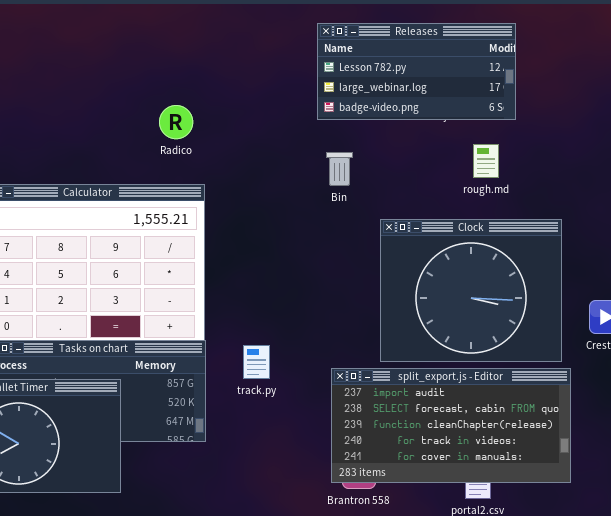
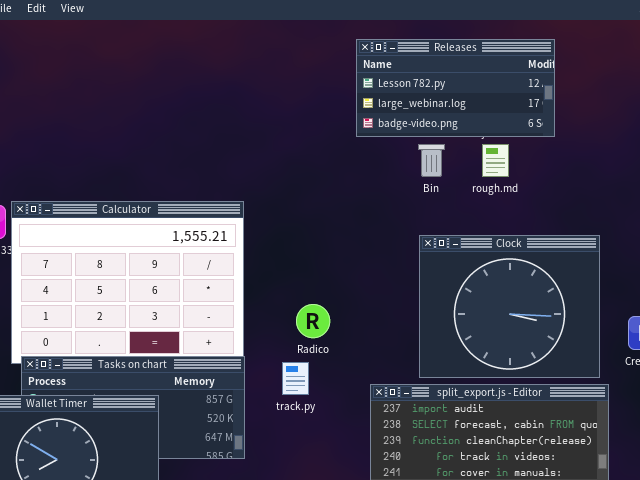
Radico: [159,105,193,139] -> [296,304,330,338], moved
rough.md: [473,144,499,178] -> [482,144,509,177], moved
Bin: [326,152,353,186] -> [418,144,445,177], moved

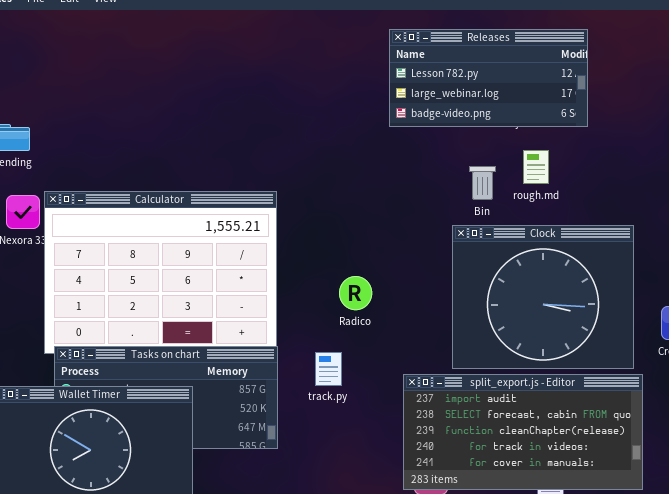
Bin: [418,144,445,177] -> [469,166,496,200], moved
rough.md: [482,144,509,177] -> [523,150,549,184], moved
Radico: [296,304,330,338] -> [339,276,372,310], moved

